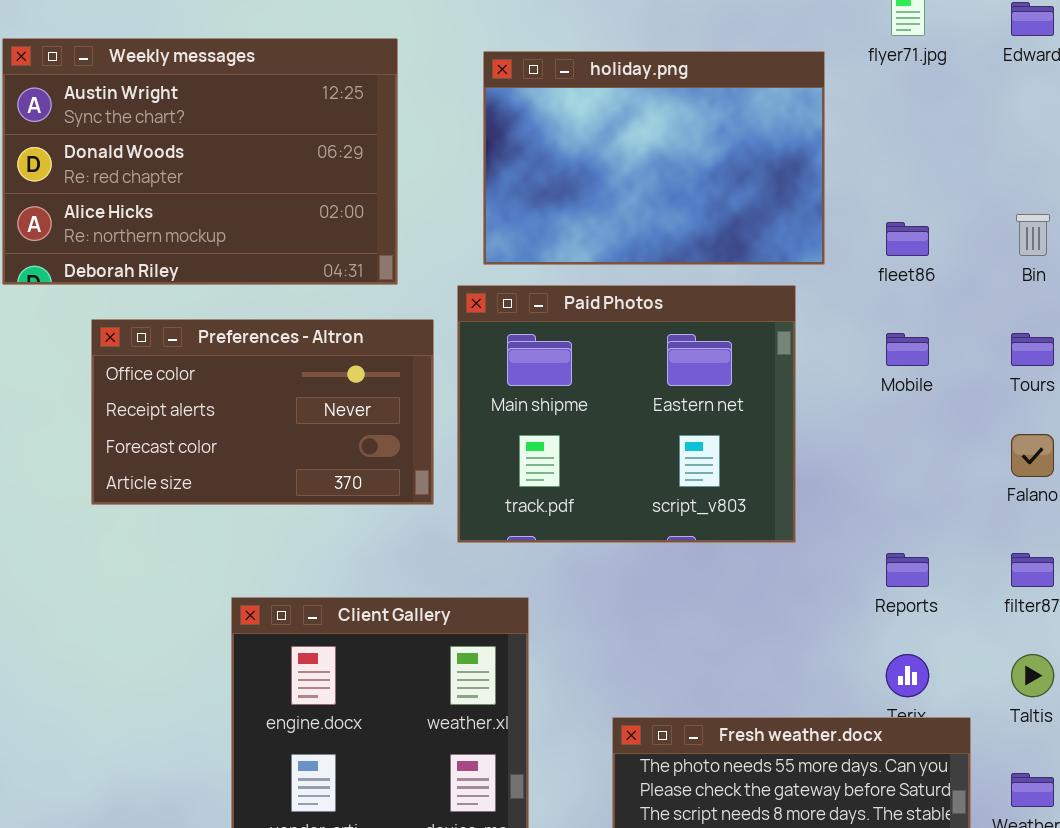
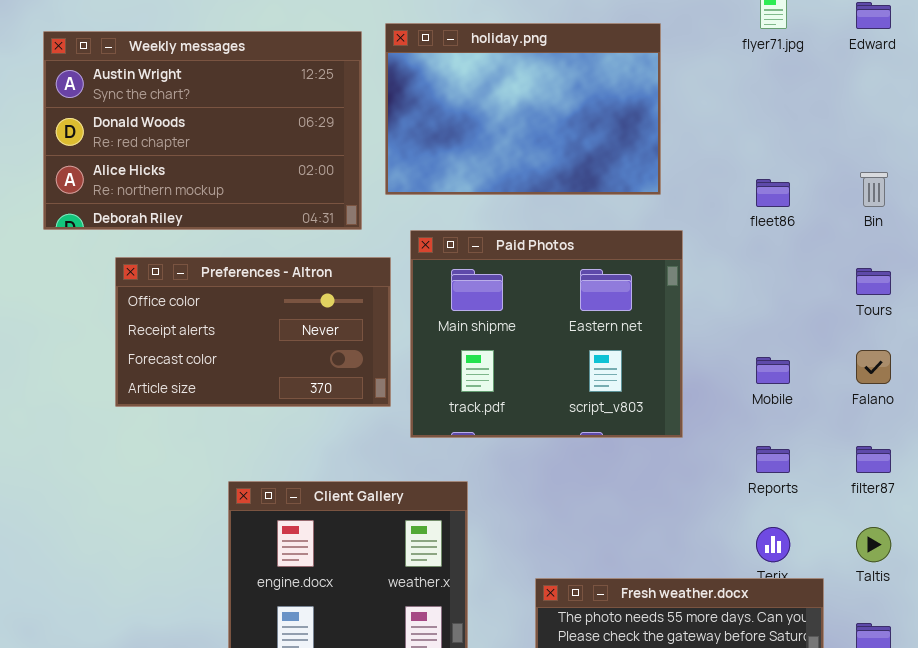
holiday.png: [483,51,825,265] -> [385,23,661,195], moved
Mobile: [886,333,929,366] -> [756,357,790,384], moved

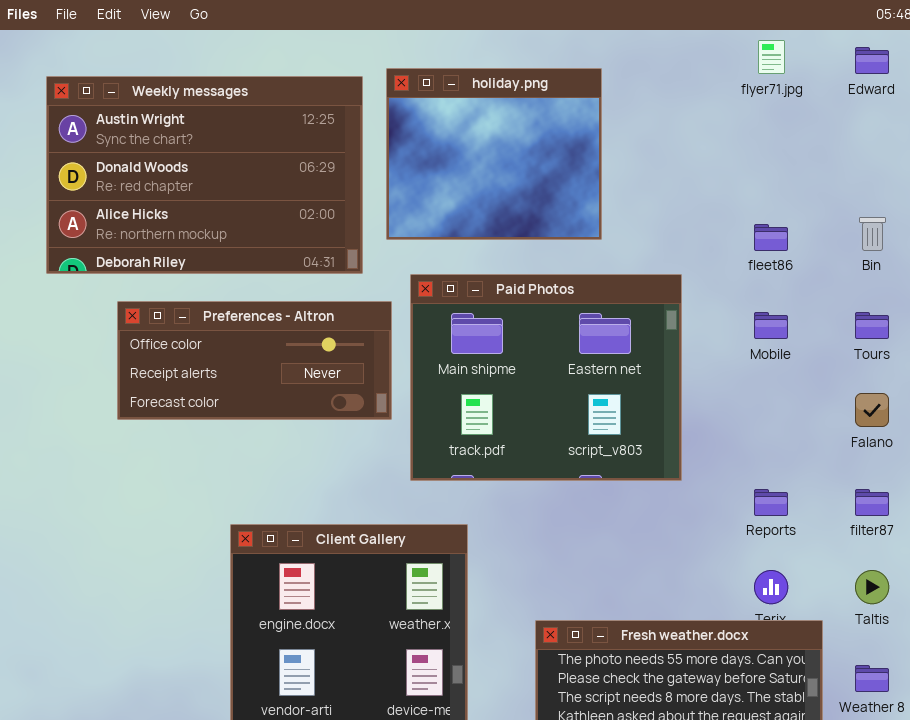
holiday.png: [385,23,661,195] -> [386,68,602,240], resized
Preferences - Altron: [115,257,391,407] -> [117,301,392,420], resized
Mobile: [756,357,790,384] -> [754,312,788,339], moved

